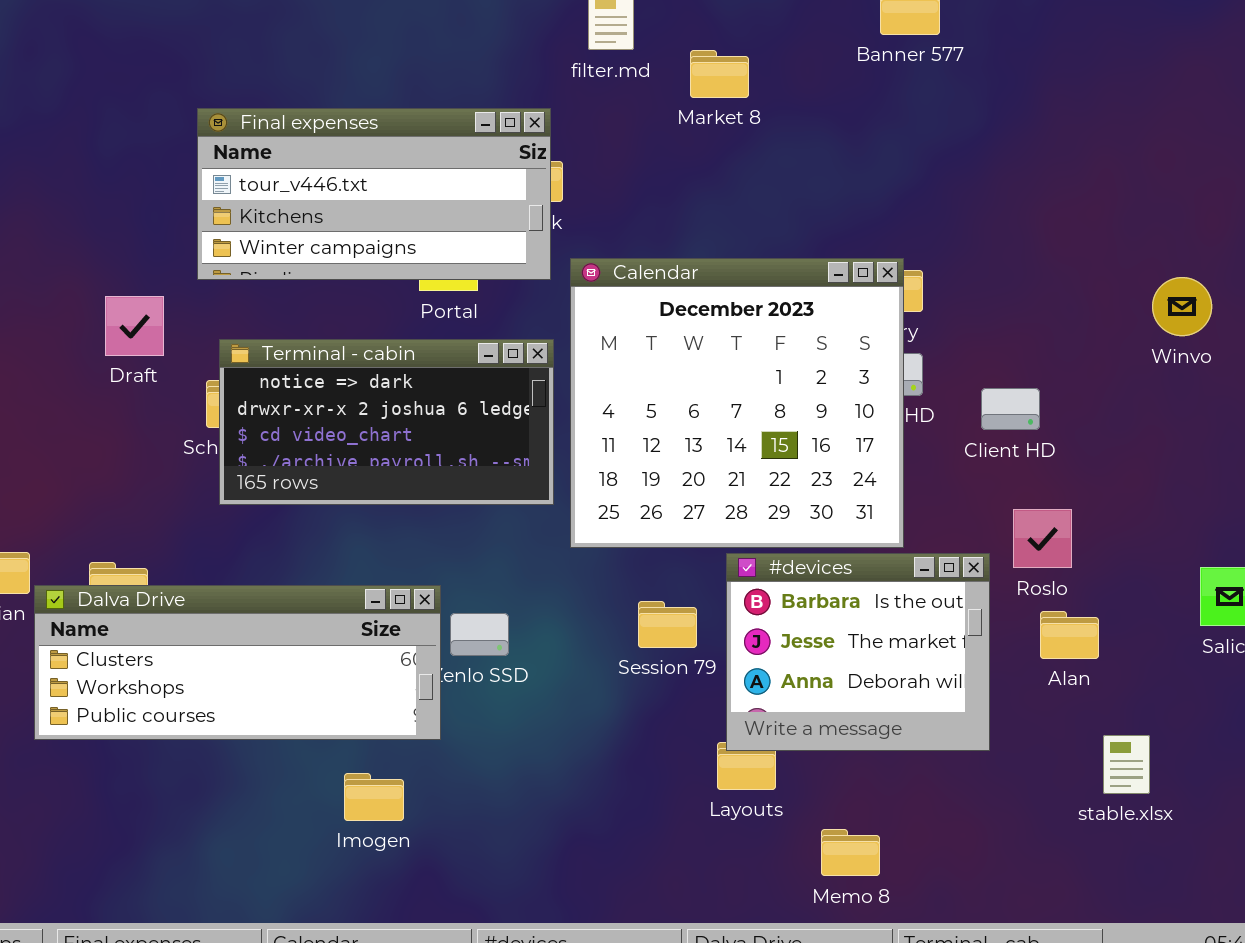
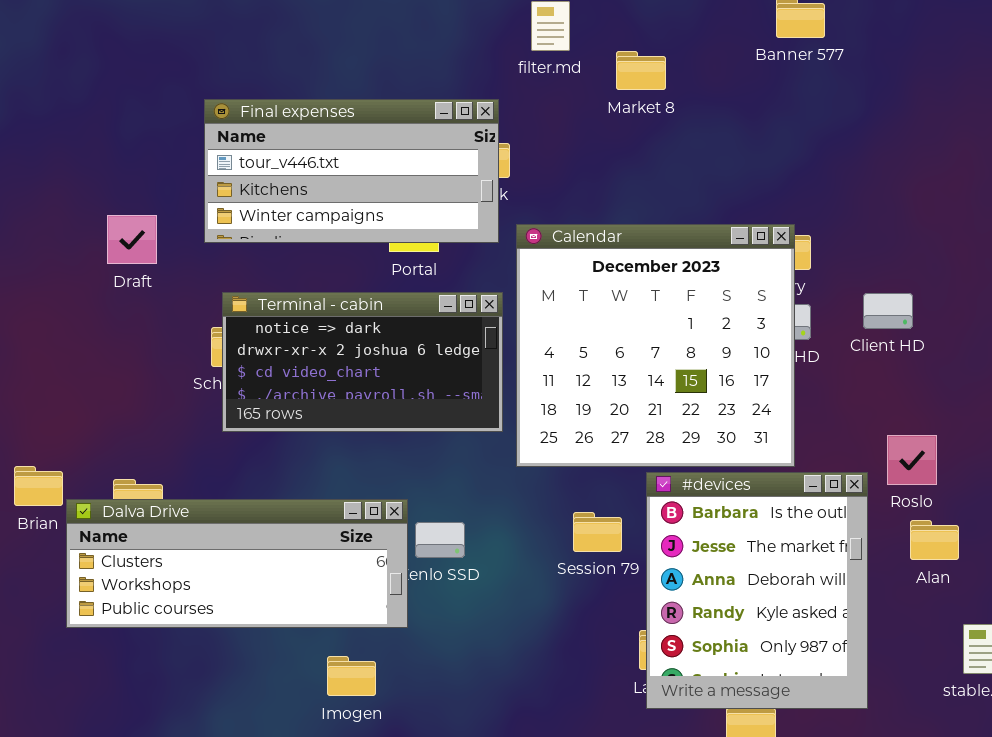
Draft: [105,296,164,356] -> [107,215,157,264], moved
Client HD: [981,388,1040,430] -> [863,293,913,329], moved
#devices: [726,553,990,751] -> [646,472,868,709], resized

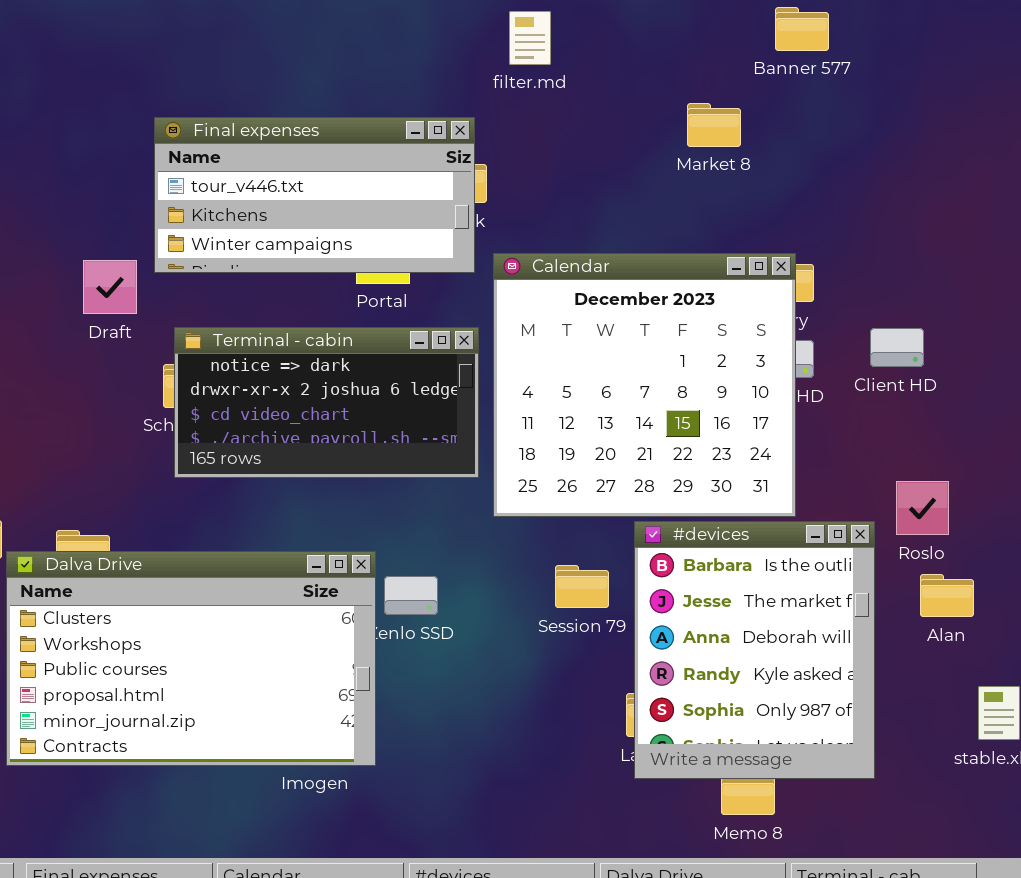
Market 8: [616,51,666,90] -> [687,103,741,147], moved
Draft: [107,215,157,264] -> [83,260,137,314], moved
Dalva Drive: [66,499,408,628] -> [6,551,376,766], resized

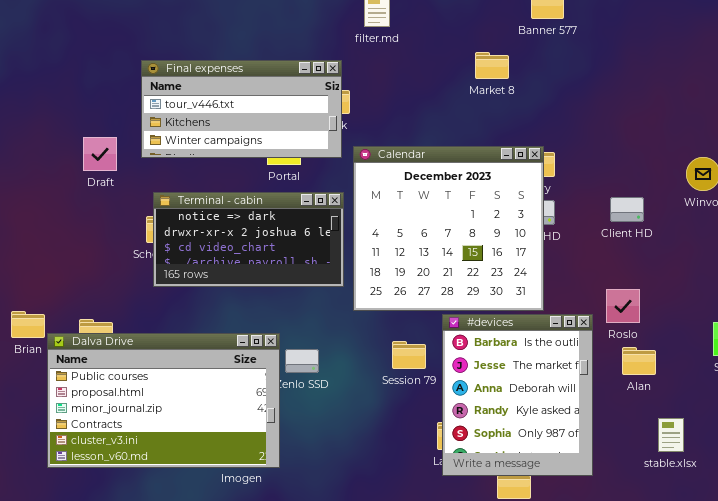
Draft: [83,260,137,314] -> [83,137,117,171], moved
Client HD: [870,328,924,367] -> [610,197,644,222], moved
Dalva Drive: [6,551,376,766] -> [47,333,280,468], scrolled down 2 rows

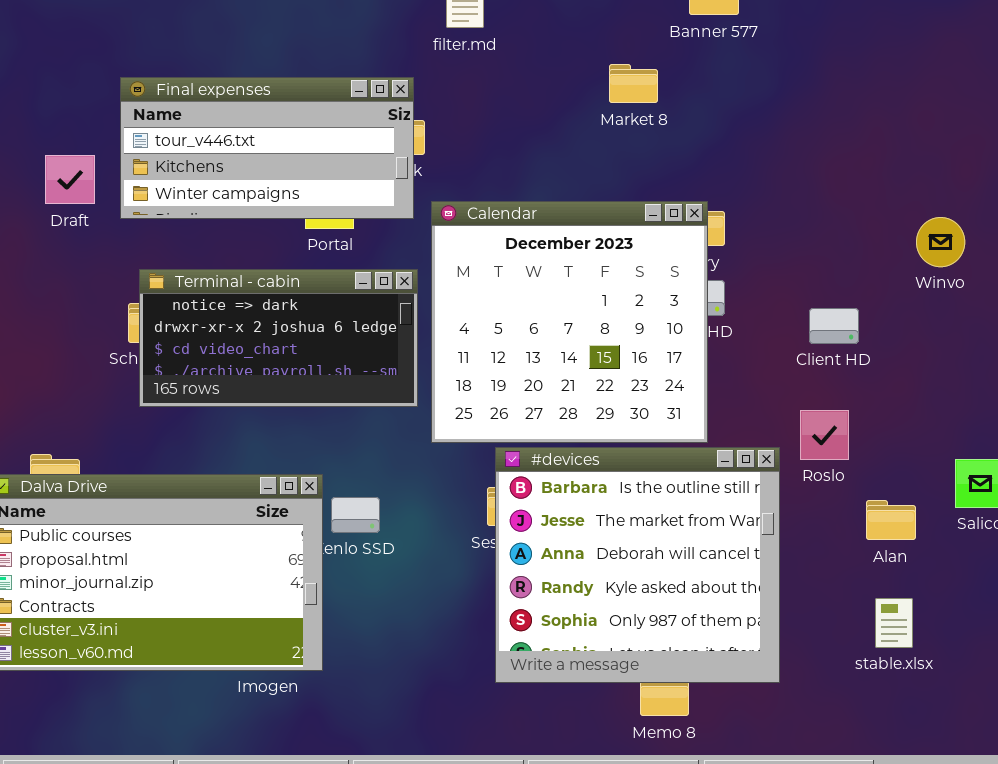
Draft: [83,137,117,171] -> [45,155,95,204], moved
Client HD: [610,197,644,222] -> [809,308,859,344], moved
#devices: [442,314,593,476] -> [495,447,780,683], resized
Alan: [622,347,656,375] -> [866,500,916,540], moved

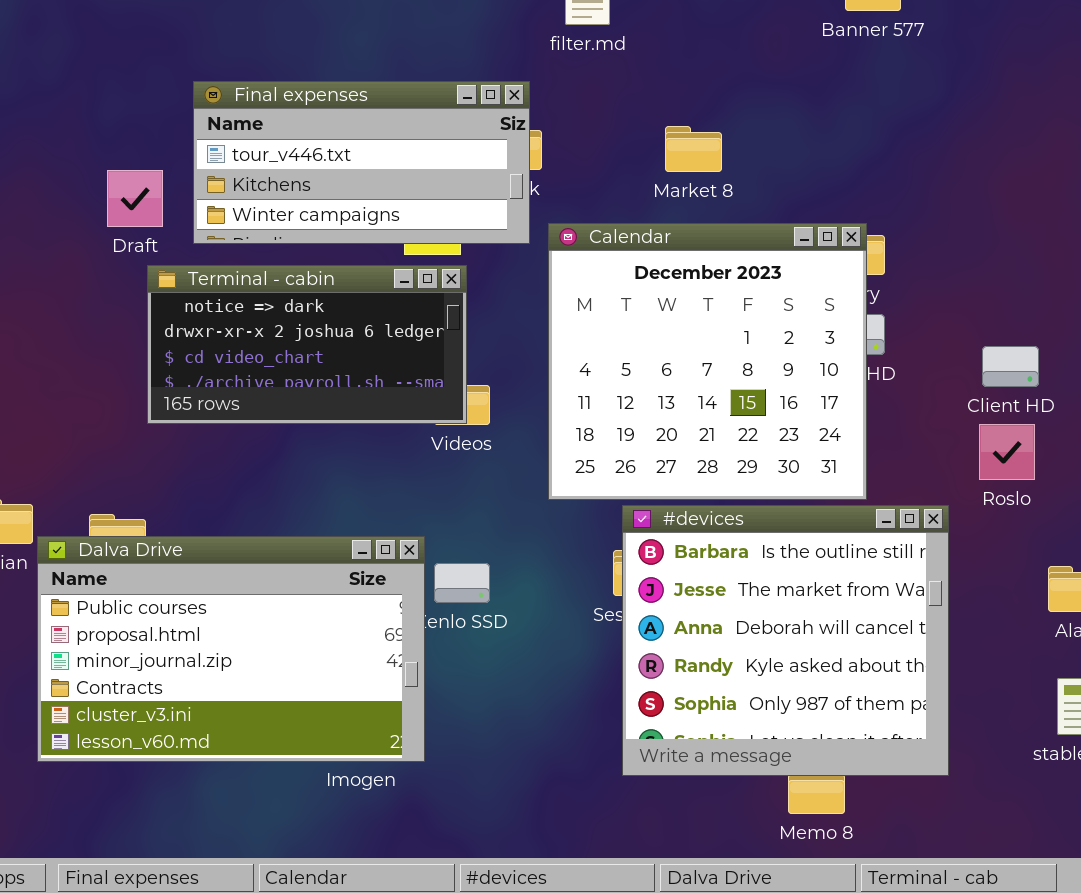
Market 8: [609,64,658,103] -> [665,126,722,172], moved
Terminal - cabin: [139,269,418,407] -> [147,265,467,424], moved
Roslo: [800,410,849,460] -> [979,424,1035,480], moved

